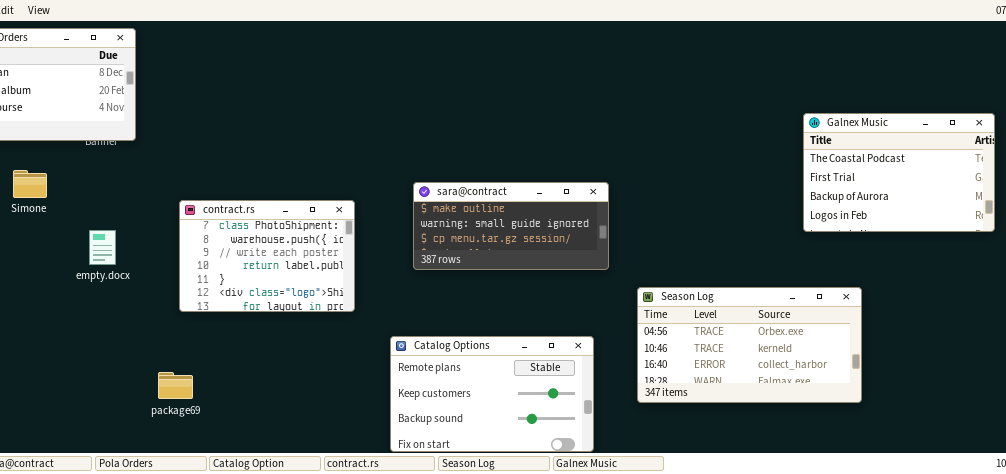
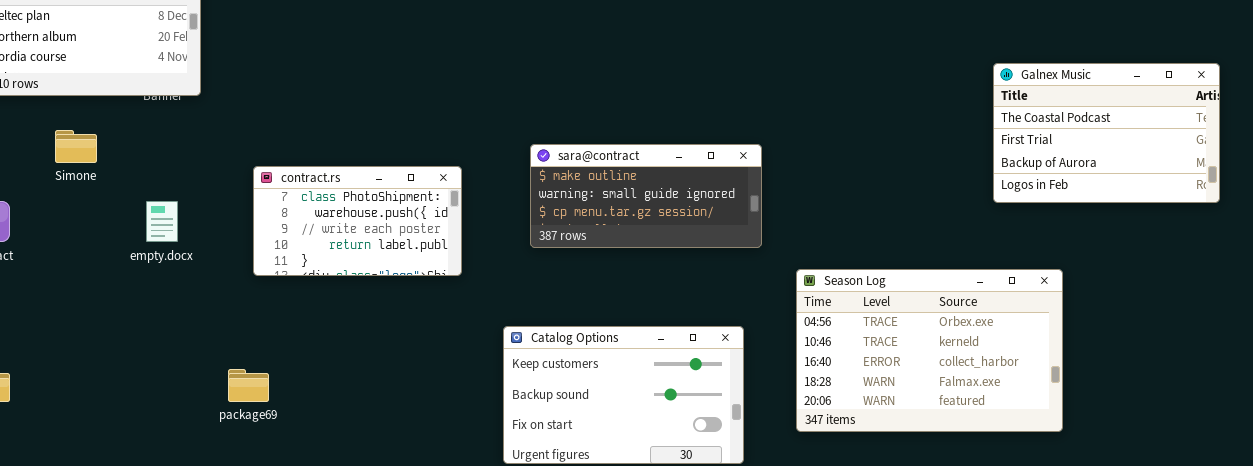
contract.rs: [179,200,355,312] -> [253,166,462,276], resized
Season Log: [637,287,862,403] -> [796,269,1063,432], resized
Catalog Options: [390,336,594,452] -> [503,326,744,464], scrolled down 1 row

